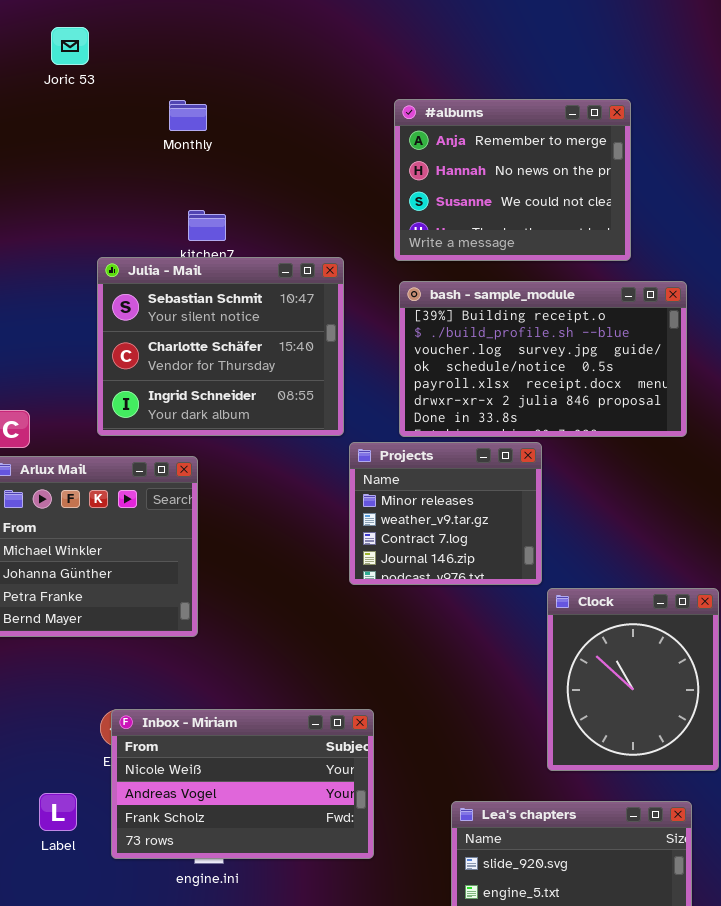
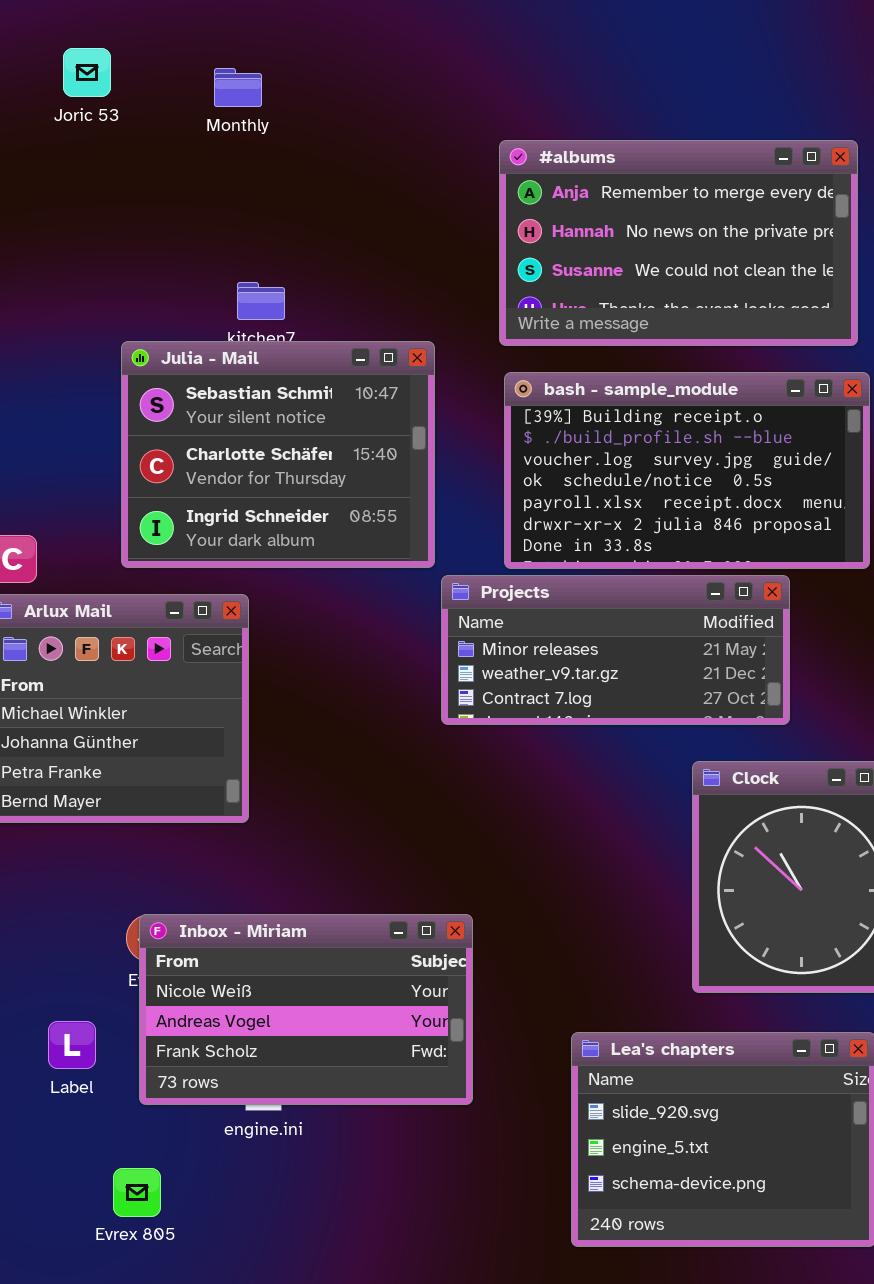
#albums: [394,99,631,261] -> [499,140,858,346], resized
Monthly: [169,100,207,131] -> [214,68,262,107], moved
Projects: [349,442,542,585] -> [441,575,790,725], resized

